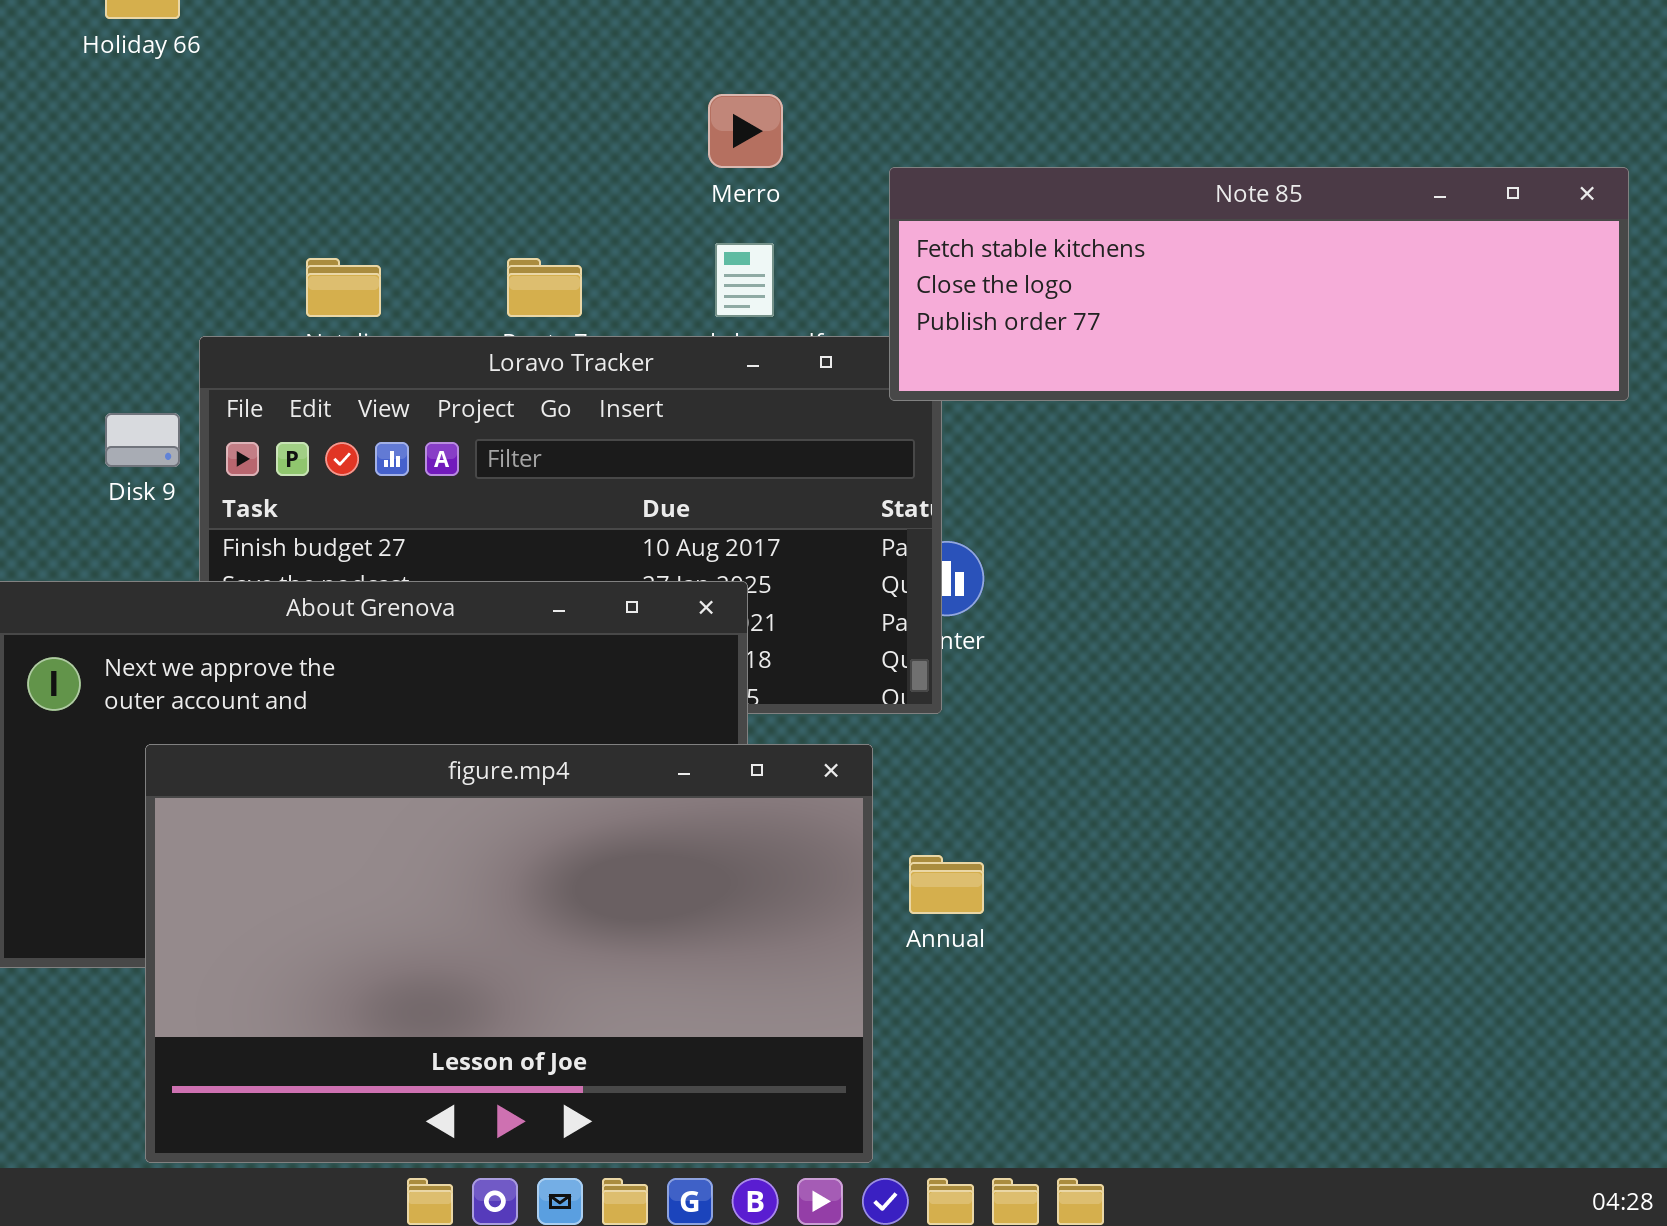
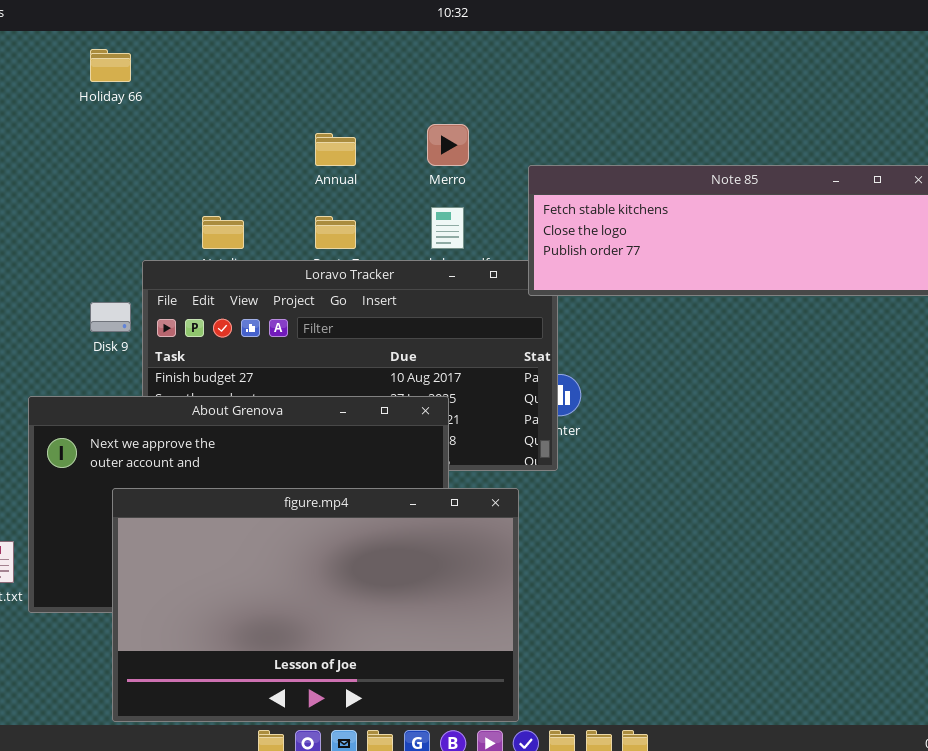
Annual: [909,855,984,914] -> [315,133,356,166], moved

